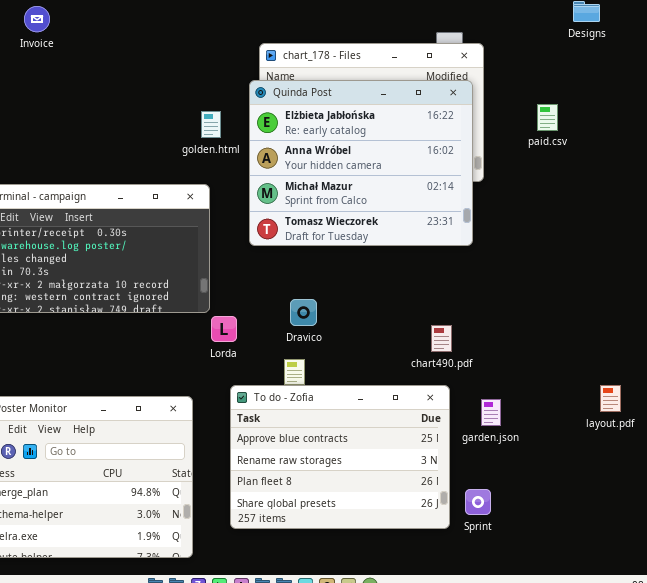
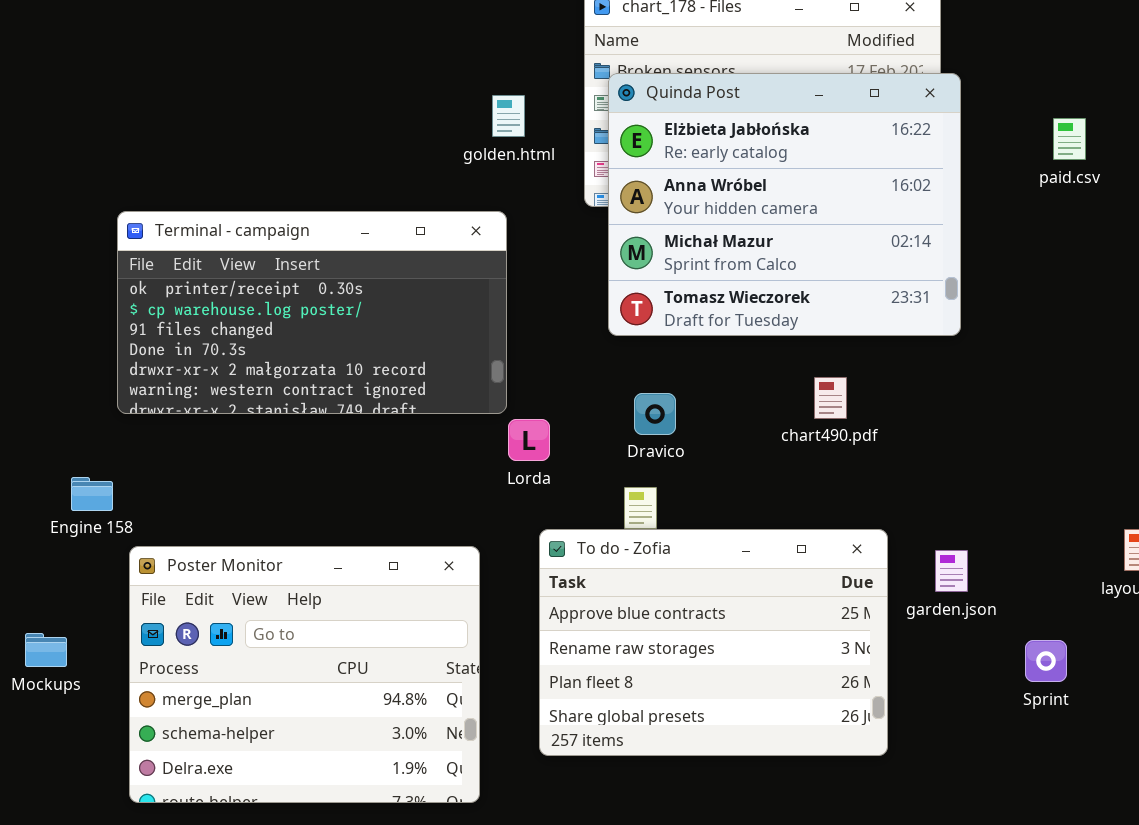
Quinda Post: [249,80,473,246] -> [608,73,961,336], moved
paid.csv: [537,104,558,131] -> [1053,118,1086,160], moved
chart490.pdf: [431,325,452,352] -> [814,377,847,419], moved
Sprint: [465,489,491,515] -> [1025,640,1067,682], moved

